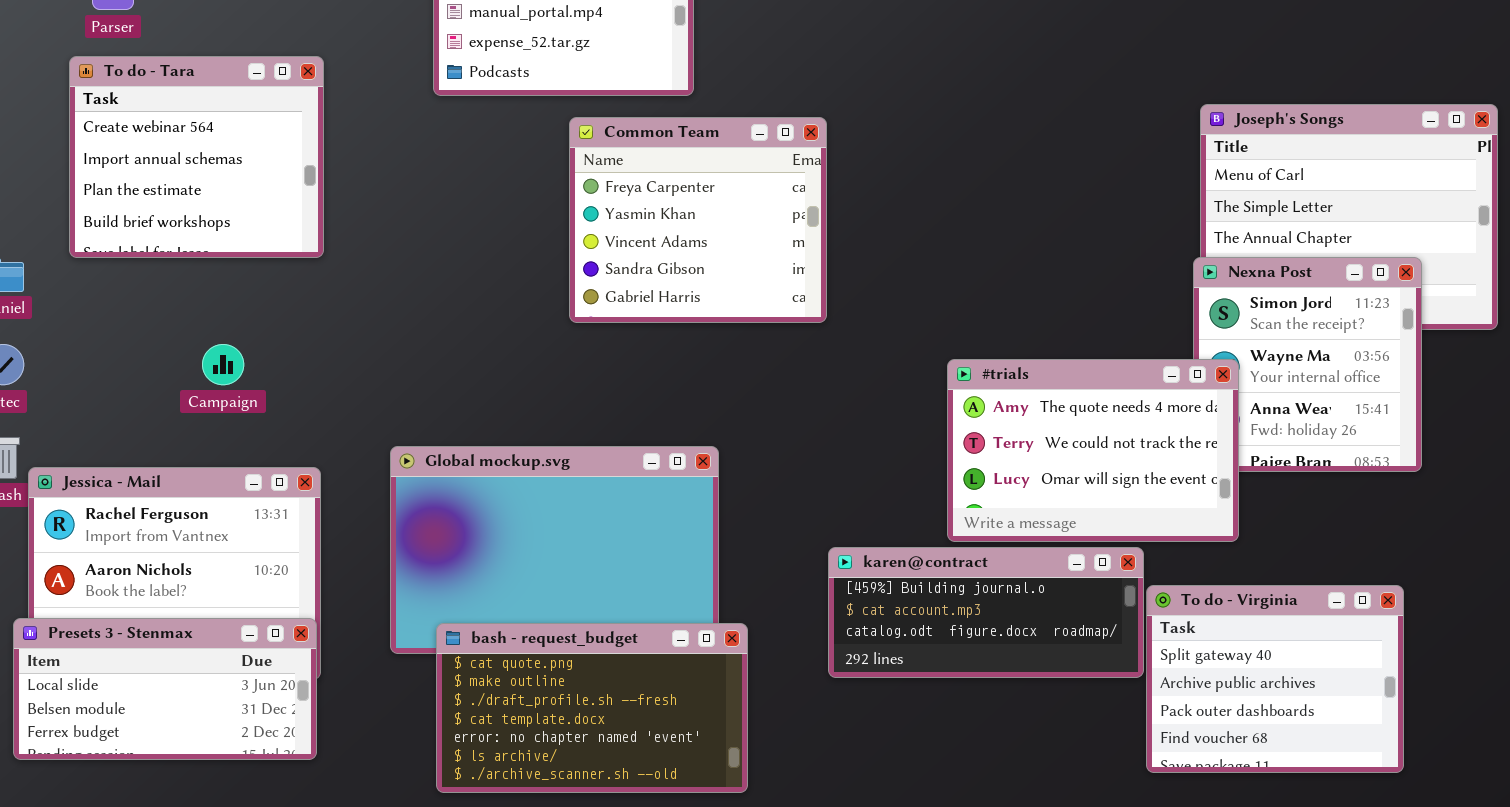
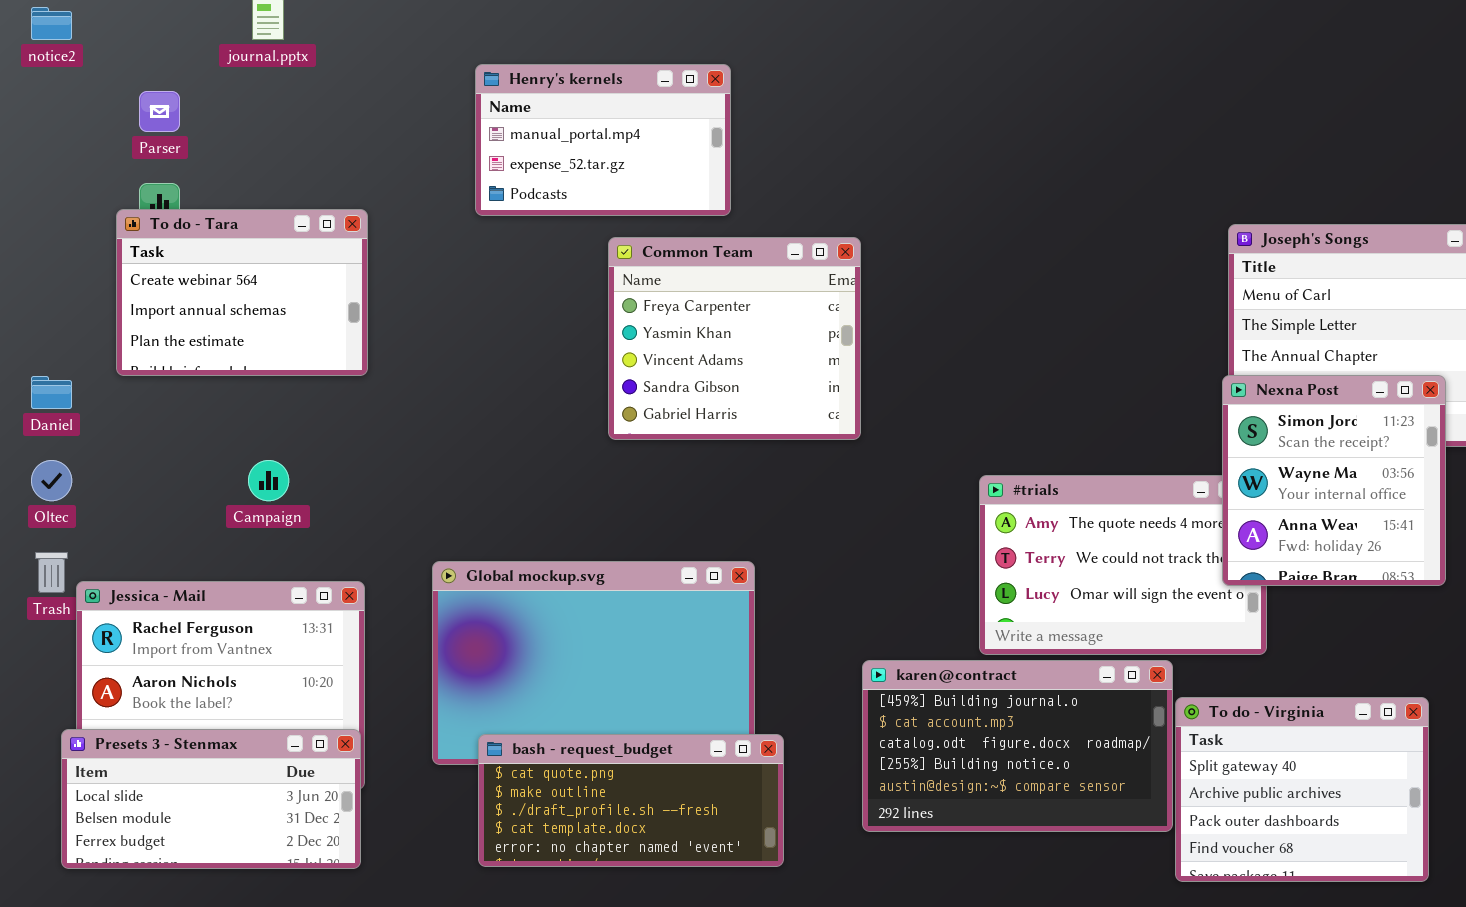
To do - Tara: [69,56,324,258] -> [116,209,368,376], resized
Nexna Post: [1193,257,1422,472] -> [1222,375,1446,586], raised
karen@contract: [828,547,1144,678] -> [862,660,1173,832], resized
bash - request_budget: [436,623,748,793] -> [478,734,784,867], resized

